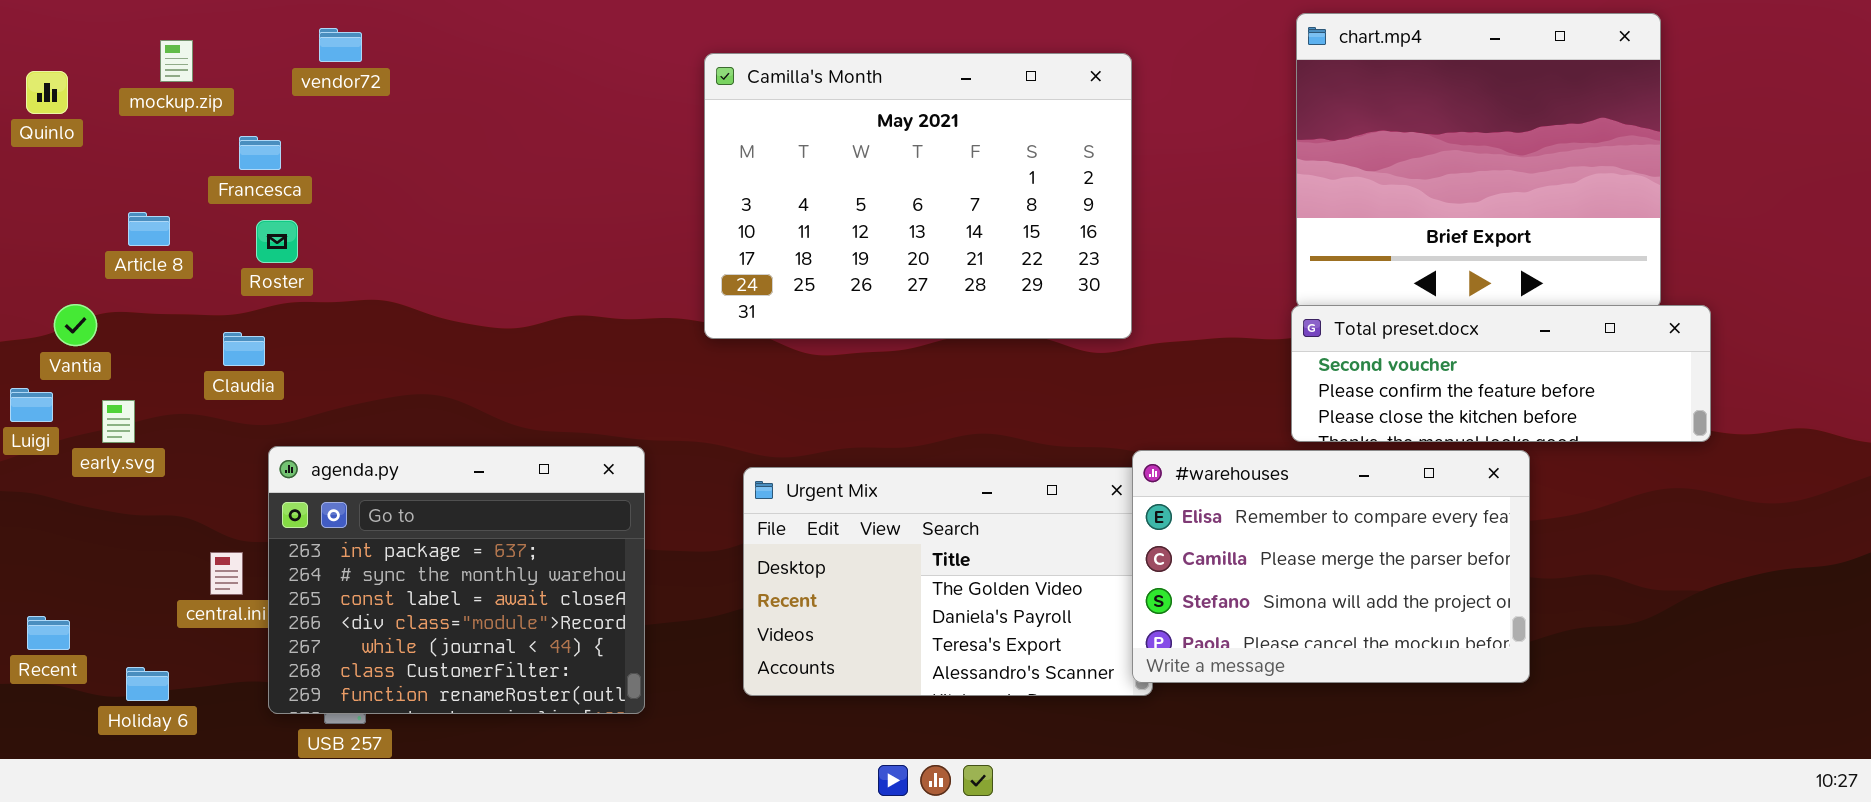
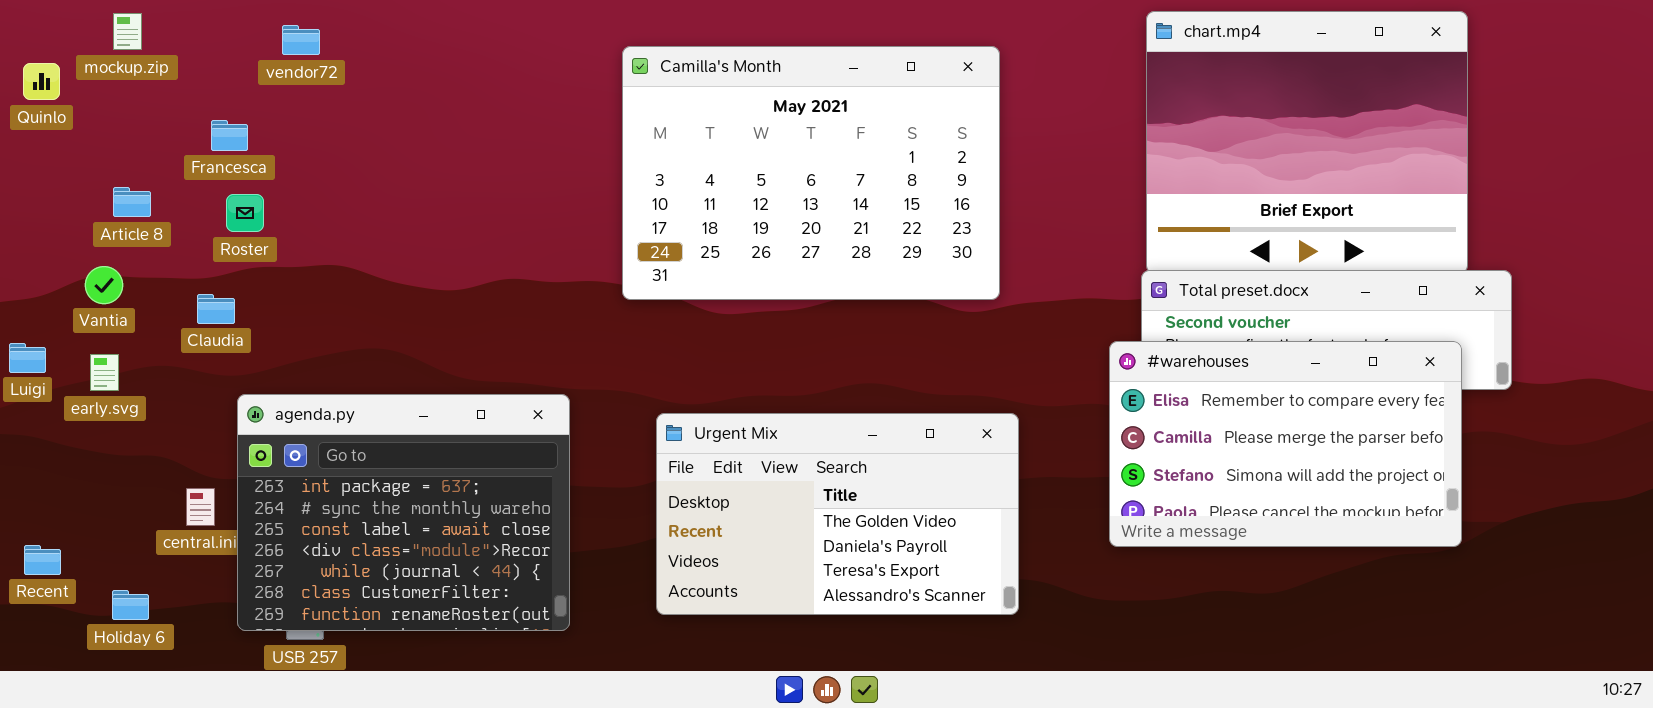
mockup.zip: [160,40,193,82] -> [113,13,142,50], moved
Vantia: [54,304,97,346] -> [85,266,123,304], moved
#warehouses: [1132,450,1530,683] -> [1109,341,1462,547], moved

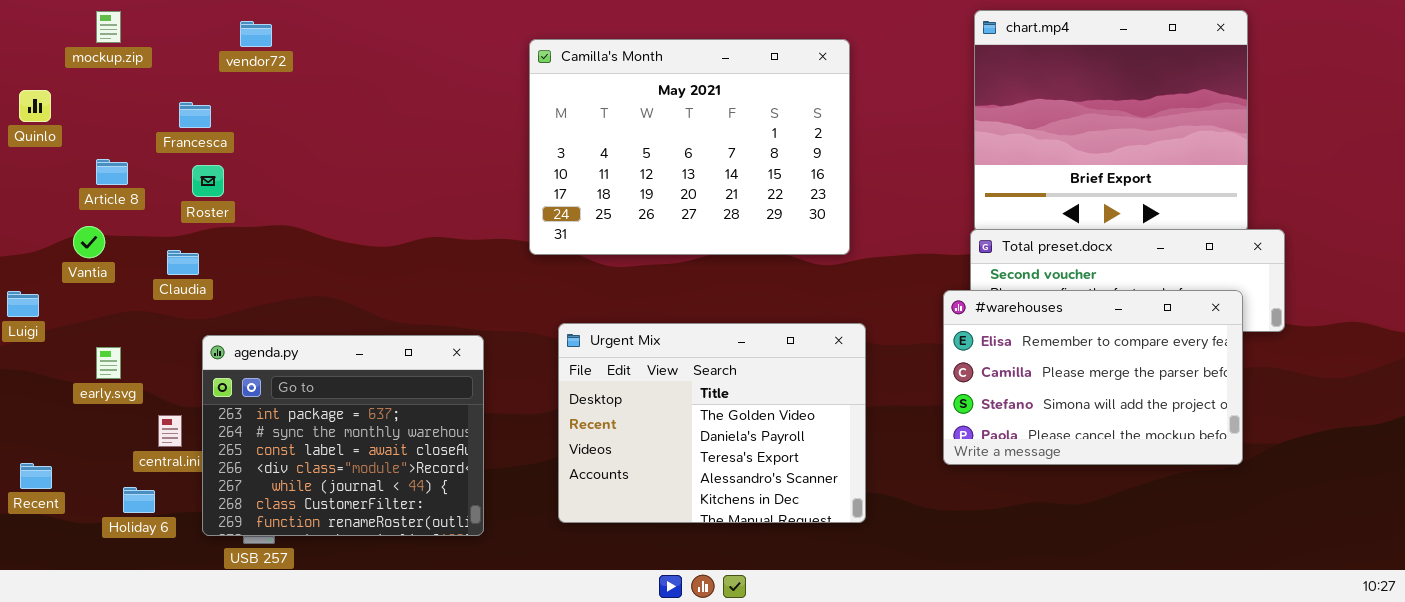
Quinlo: [23,63,60,100] -> [19,90,51,122], moved
early.svg: [90,354,119,391] -> [96,347,121,379], moved
Urgent Mix: [656,413,1019,615] -> [558,323,866,523], resized
Holiday 6: [112,590,149,620] -> [123,487,155,513], moved

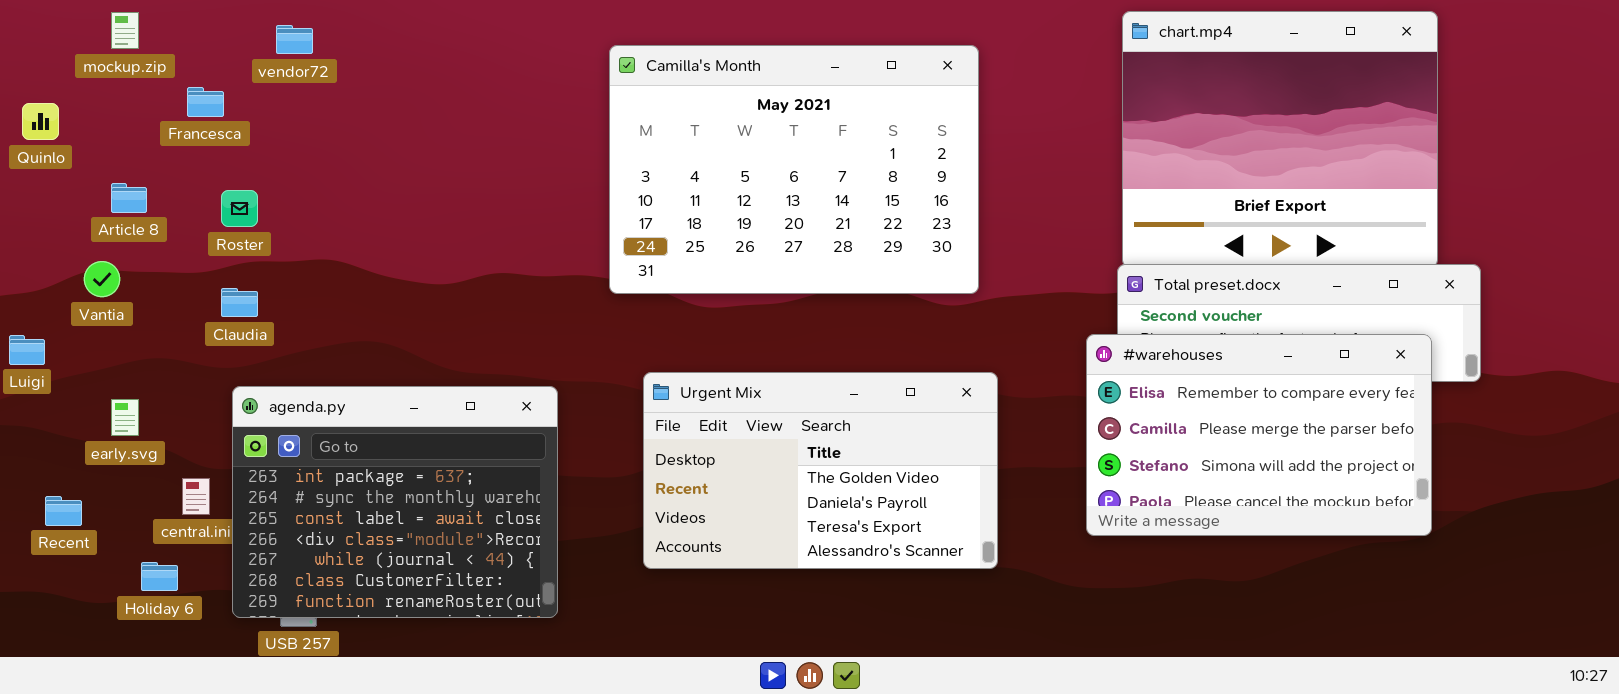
Francesca: [179,102,211,128] -> [187,87,224,117], moved
Claudia: [167,250,199,275] -> [221,288,258,317], moved
Urgent Mix: [558,323,866,523] -> [643,372,998,569], resized
Recent: [20,463,52,489] -> [45,496,82,526], moved

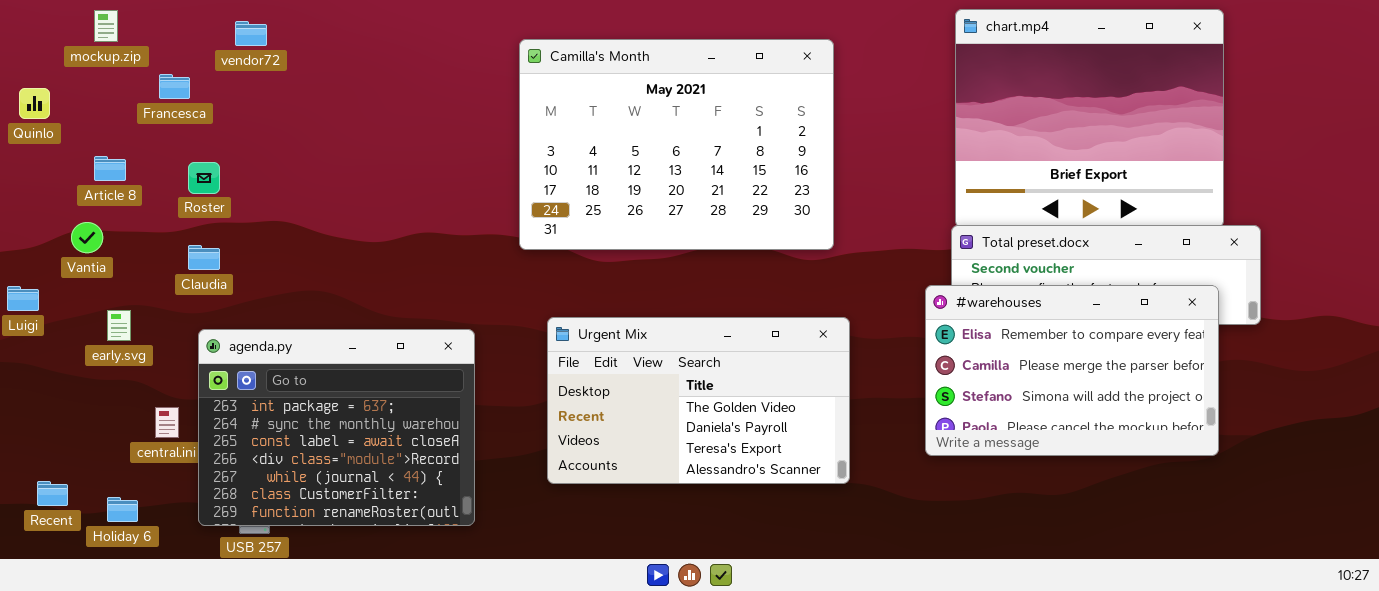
early.svg: [111,399,139,436] -> [107,310,131,341], moved
Recent: [45,496,82,526] -> [37,481,68,506], moved
Holiday 6: [141,562,178,591] -> [107,497,138,522], moved

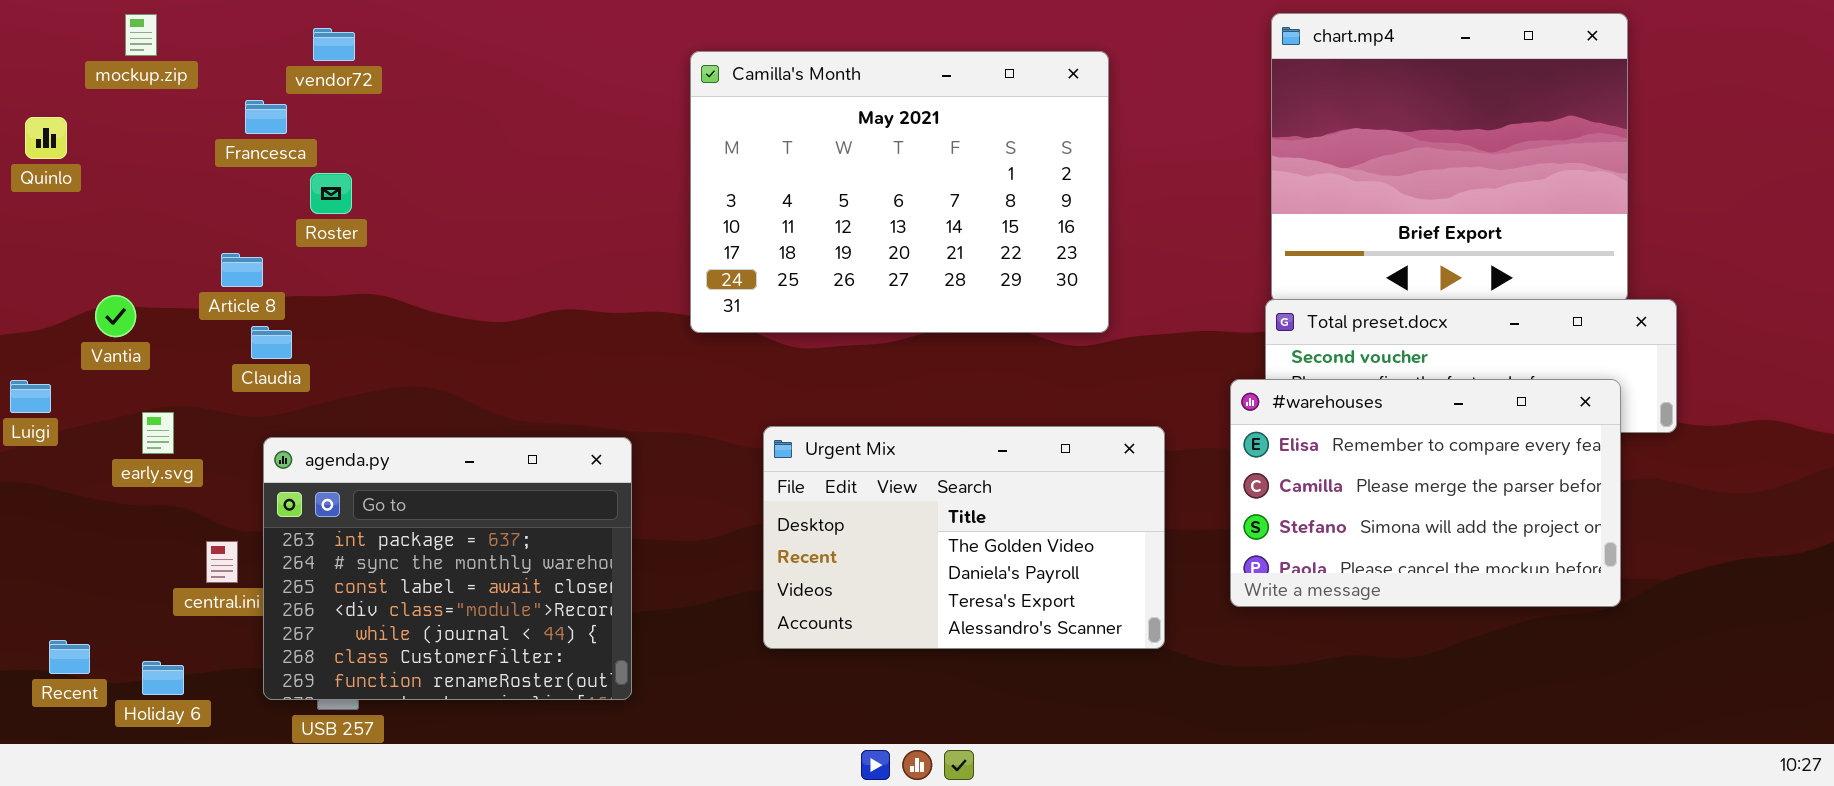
Francesca: [159,74,190,99] -> [245,100,287,134], moved
Article 8: [94,156,126,181] -> [221,253,263,287], moved
Roster: [188,162,220,194] -> [310,173,352,214], moved
Urgent Mix: [547,317,850,484] -> [763,426,1165,649], moved

